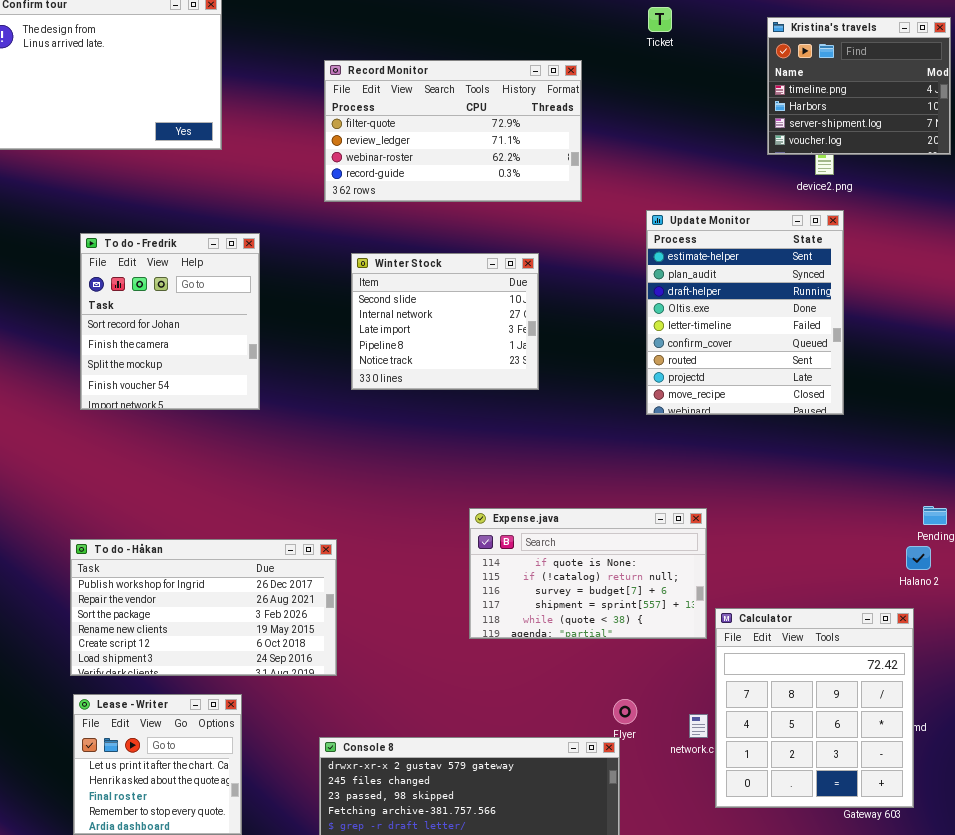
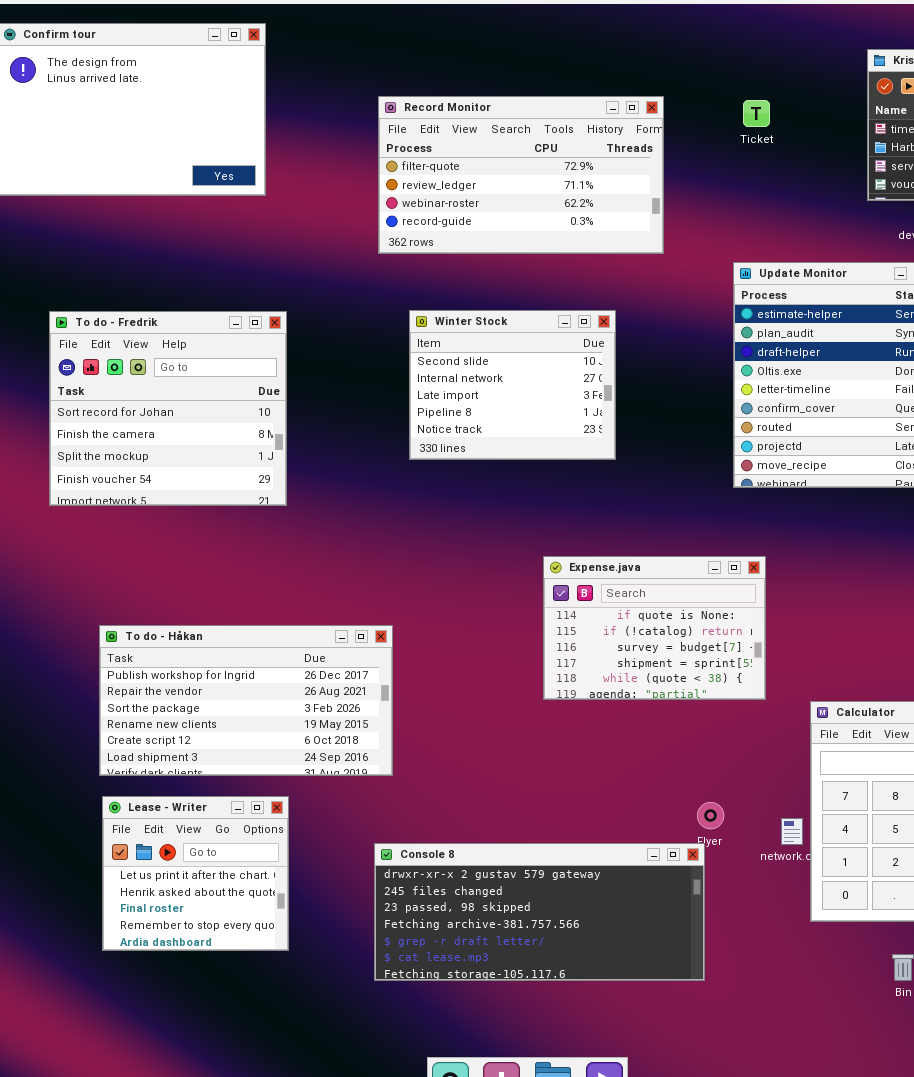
Ticket: [648,7,672,32] -> [743,100,770,127], moved
To do - Fredrik: [80,233,260,410] -> [49,311,287,506], moved, resized
Expense.java: [469,508,707,639] -> [543,556,766,700], moved, resized

